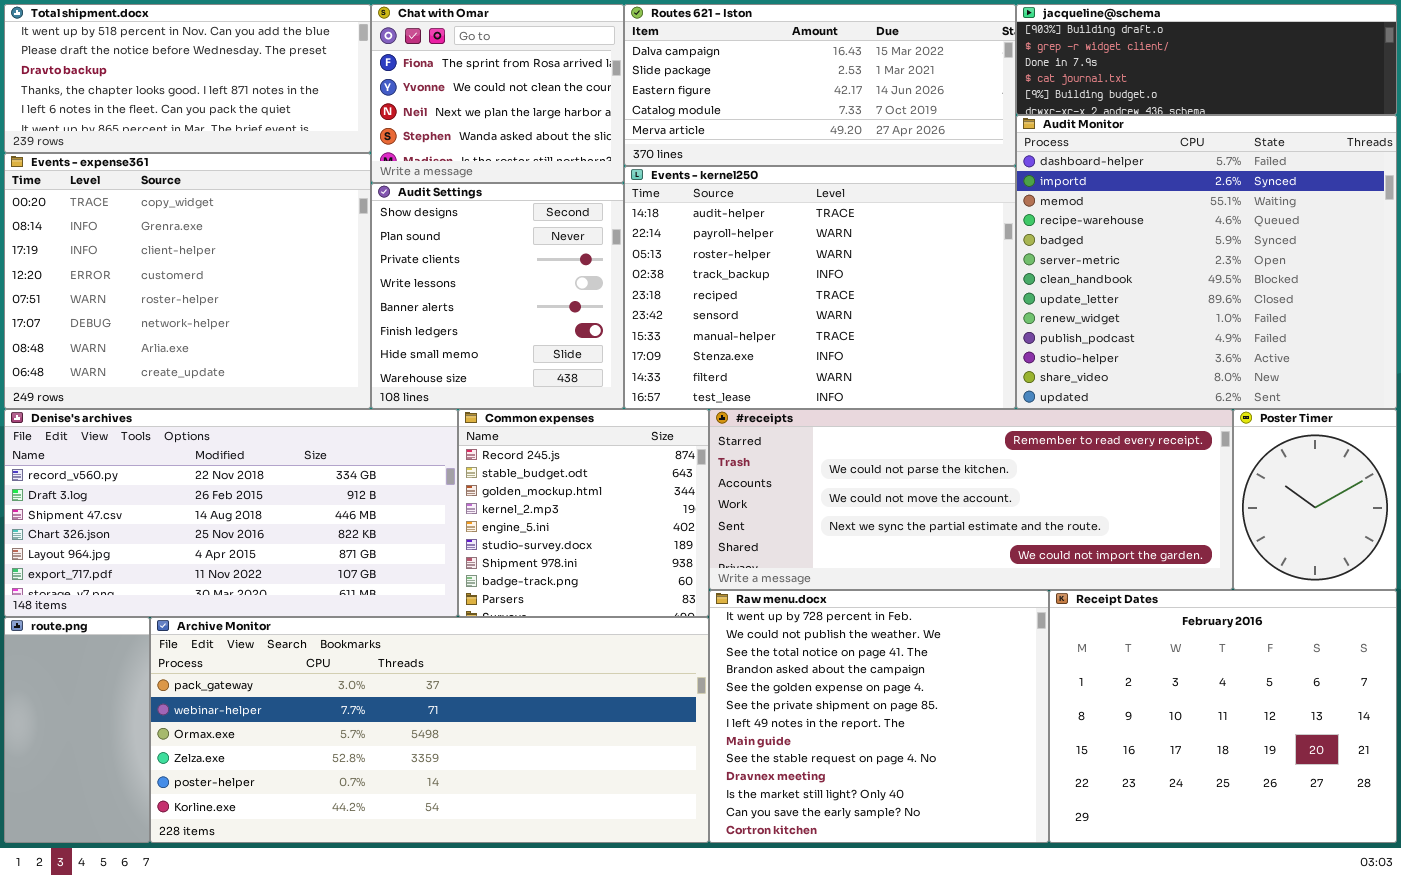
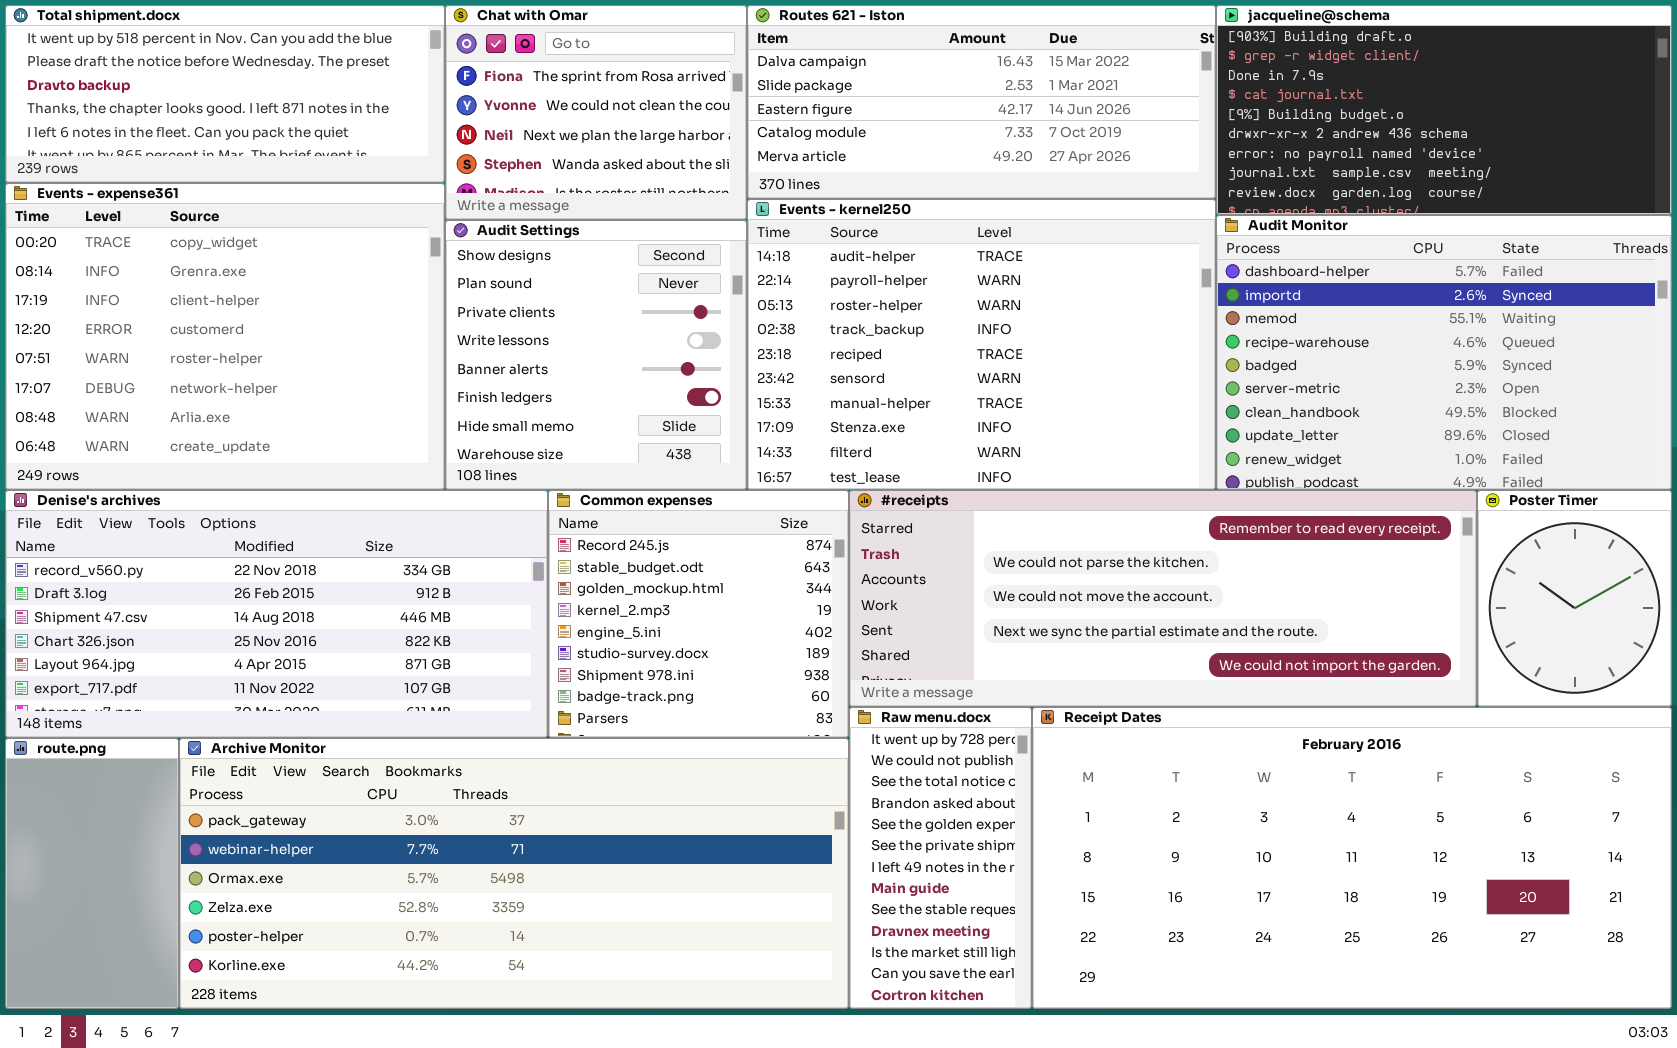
jacqueline@schema: [1016,4,1397,115] -> [1216,5,1672,215], resized
Audit Monitor: [1016,115,1397,409] -> [1216,215,1672,490], resized
Raw menu.docx: [709,590,1049,843] -> [849,707,1032,1009], resized
Receipt Dates: [1049,590,1397,843] -> [1032,707,1672,1009], resized

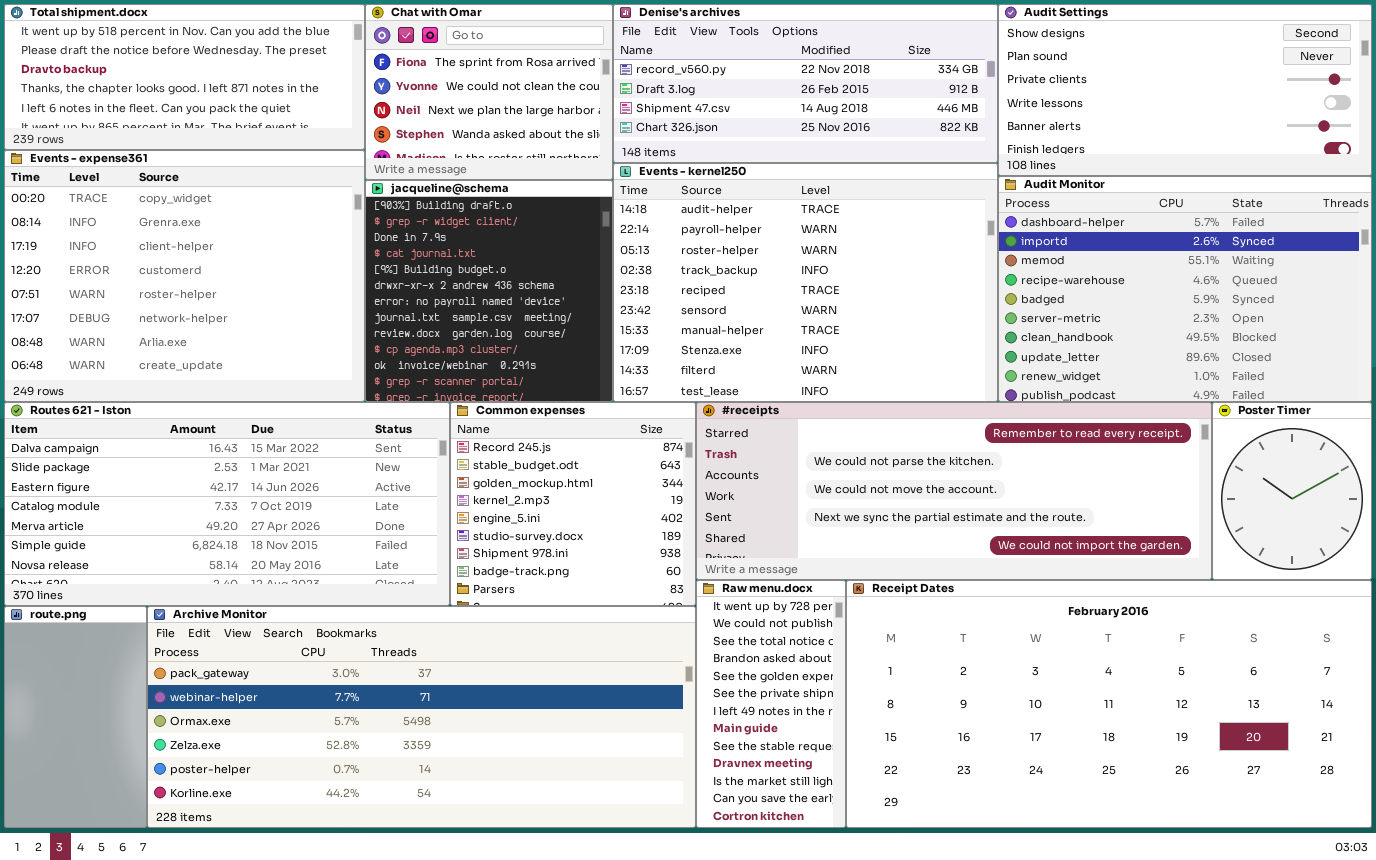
Routes 621 - Iston: [747,5,1216,199] -> [4,402,450,606], moved, resized
jacqueline@schema: [1216,5,1672,215] -> [365,180,613,402], moved, resized
Audit Settings: [445,220,747,490] -> [998,4,1372,176], moved, resized
Denise's archives: [5,490,548,738] -> [613,4,998,163], moved, resized

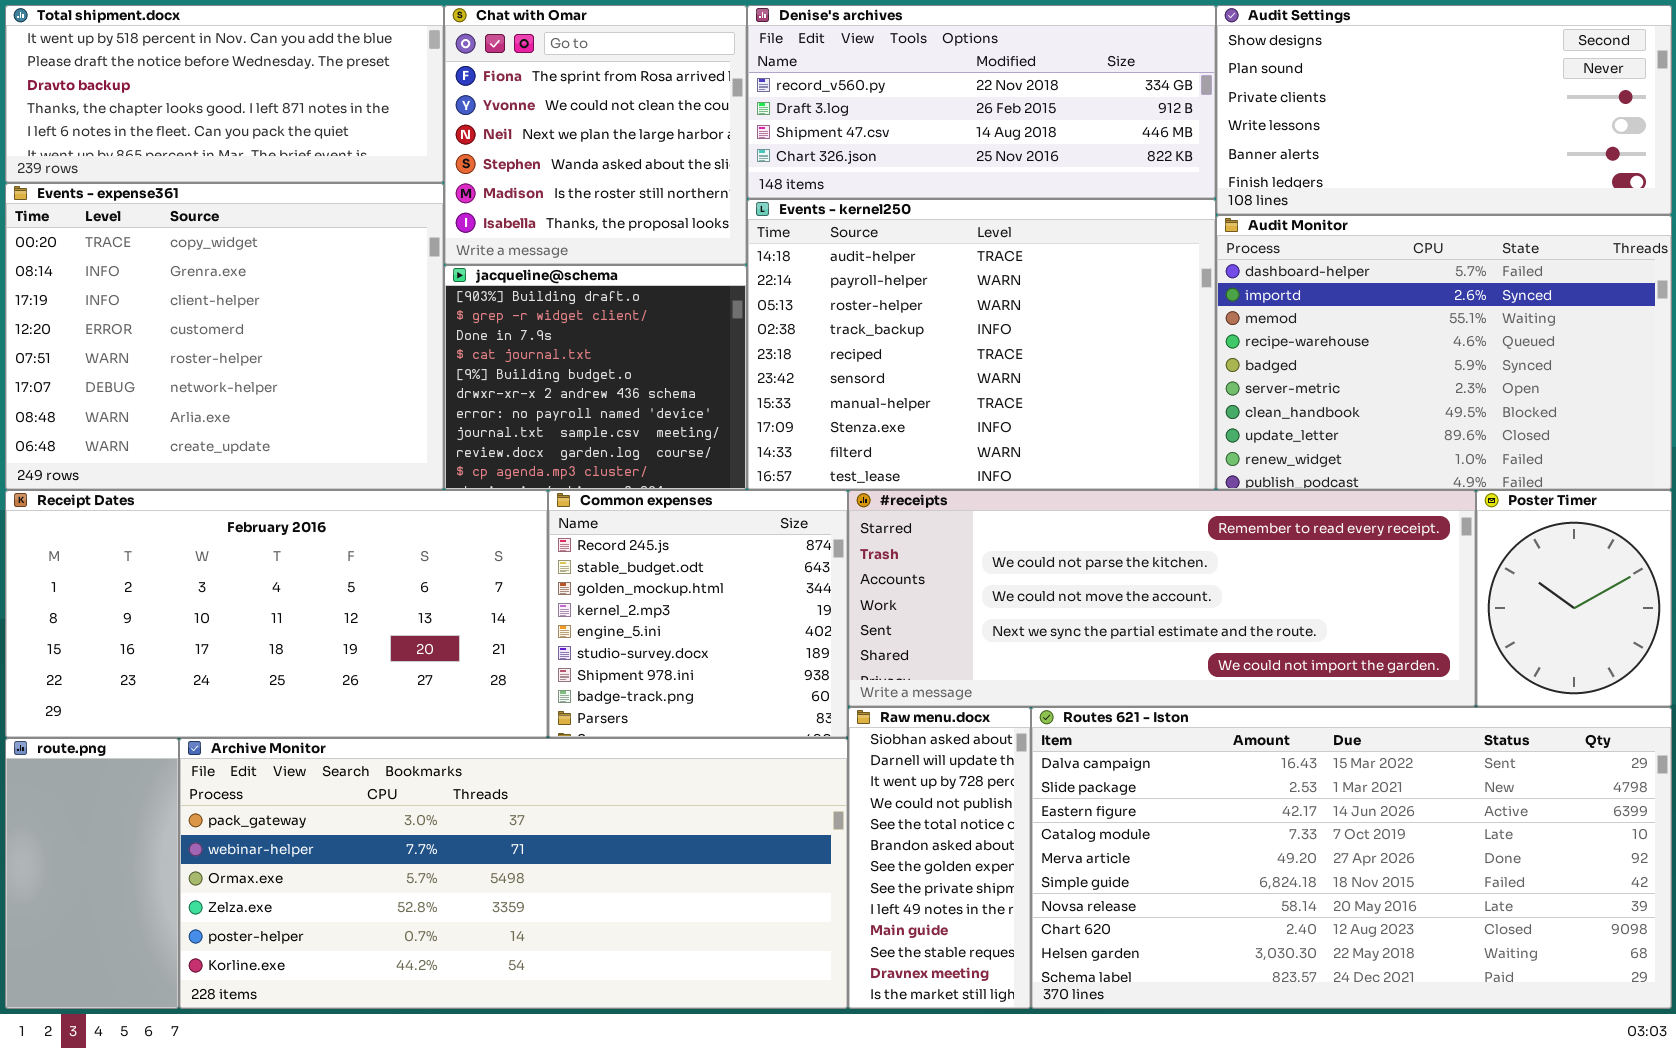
Chat with Omar: [365,4,613,180] -> [444,5,747,265], resized
jacqueline@schema: [365,180,613,402] -> [444,265,747,490], resized
Routes 621 - Iston: [4,402,450,606] -> [1031,707,1672,1009], moved, resized
Raw menu.docx: [696,580,846,828] -> [848,707,1031,1009], scrolled up 2 rows
Receipt Dates: [846,580,1372,828] -> [5,490,548,738], moved, resized

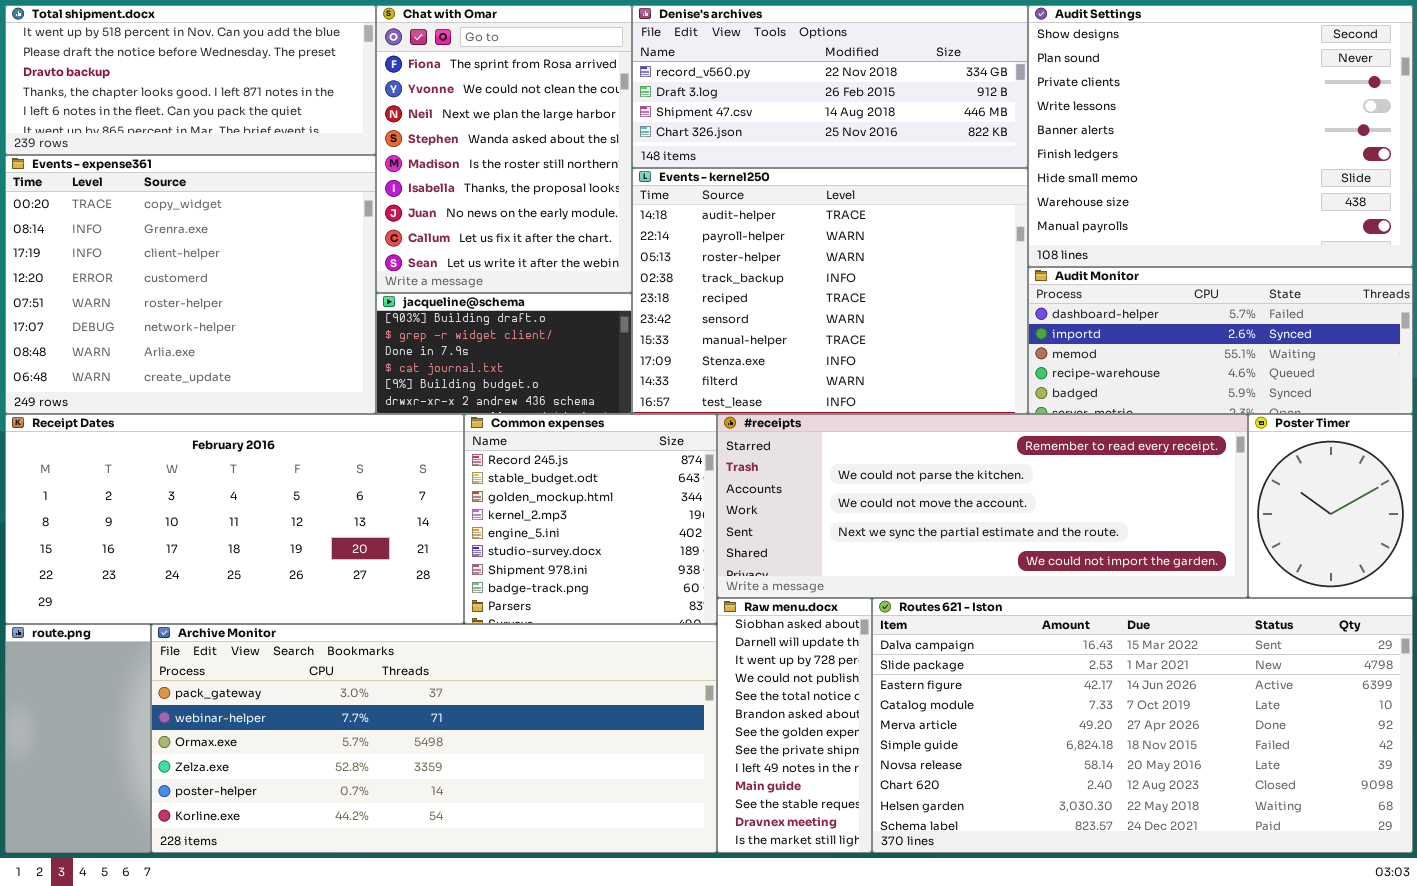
Chat with Omar: [444,5,747,265] -> [376,5,632,293], resized
Audit Settings: [1216,5,1672,215] -> [1028,5,1413,267], resized
Audit Monitor: [1216,215,1672,490] -> [1028,267,1413,414], resized
jacqueline@schema: [444,265,747,490] -> [376,293,632,414], resized

